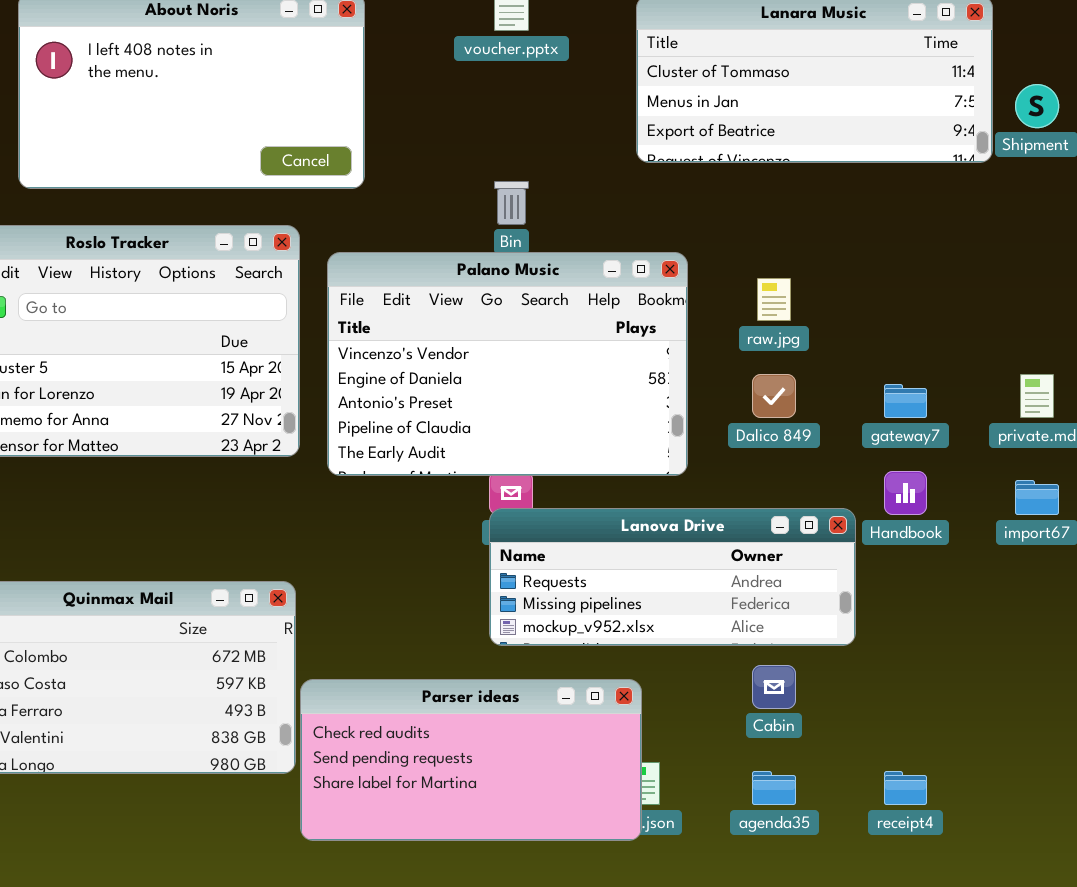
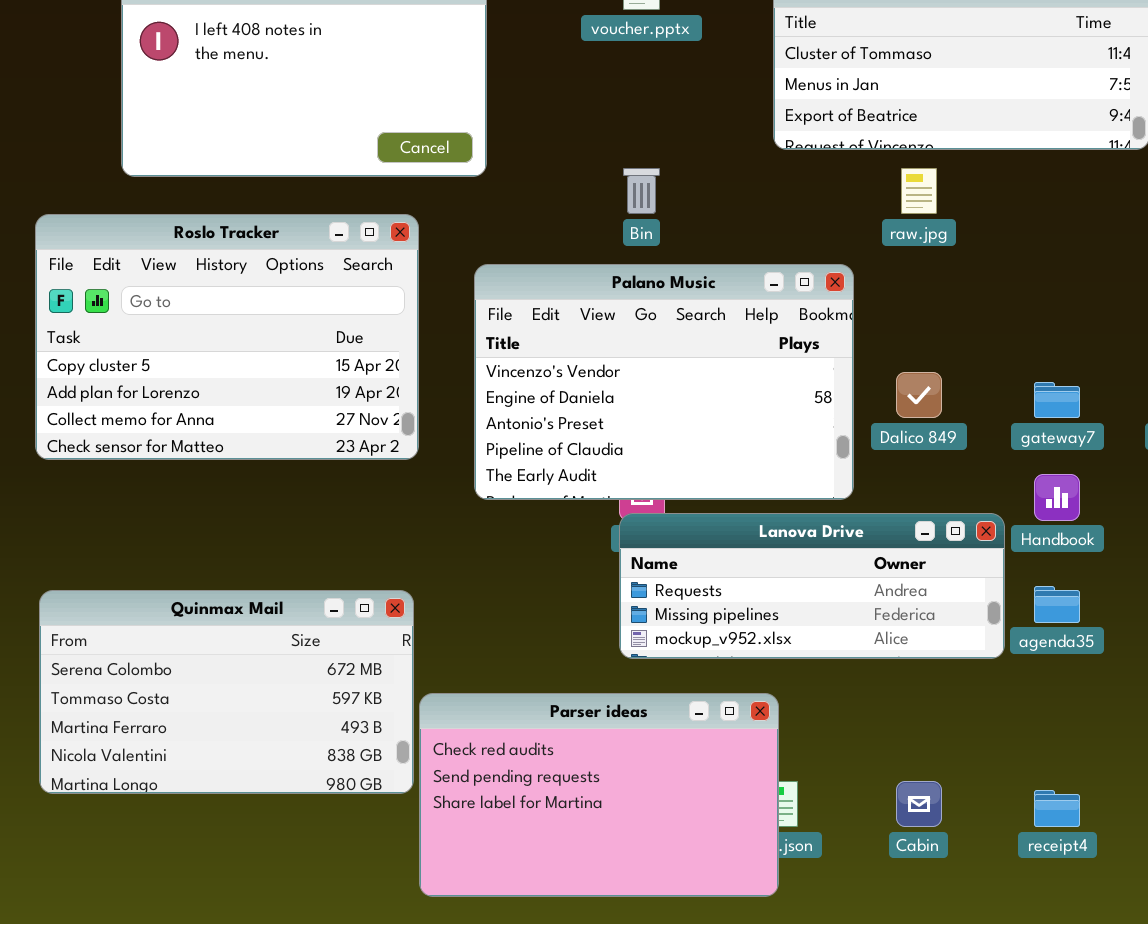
Palano Music: [327,252,688,476] -> [474,264,854,500], moved
raw.jpg: [757,278,791,321] -> [901,168,937,214], moved
Cabin: [752,665,796,709] -> [896,781,942,827], moved
Parser ideas: [300,679,642,841] -> [419,693,779,897], resized
agenda35: [752,771,796,805] -> [1034,586,1080,623], moved

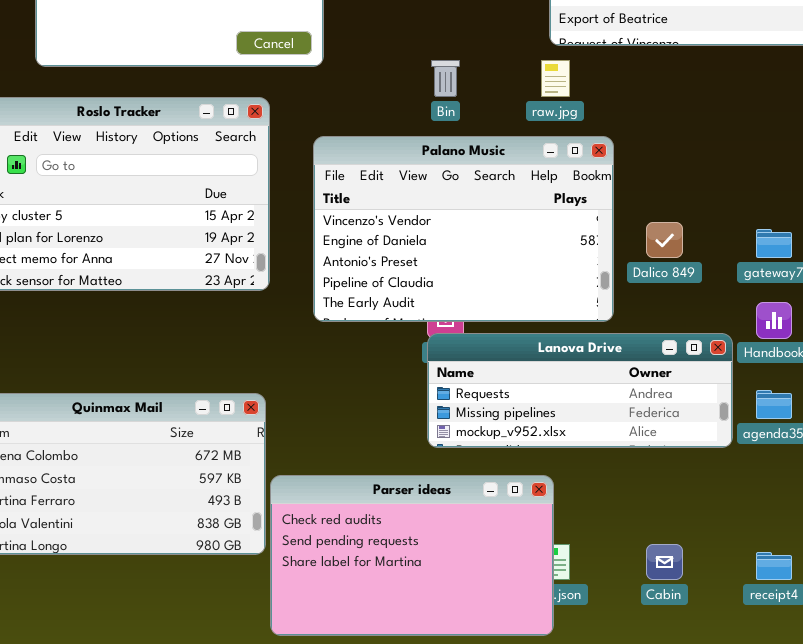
raw.jpg: [901,168,937,214] -> [541,60,570,97], moved

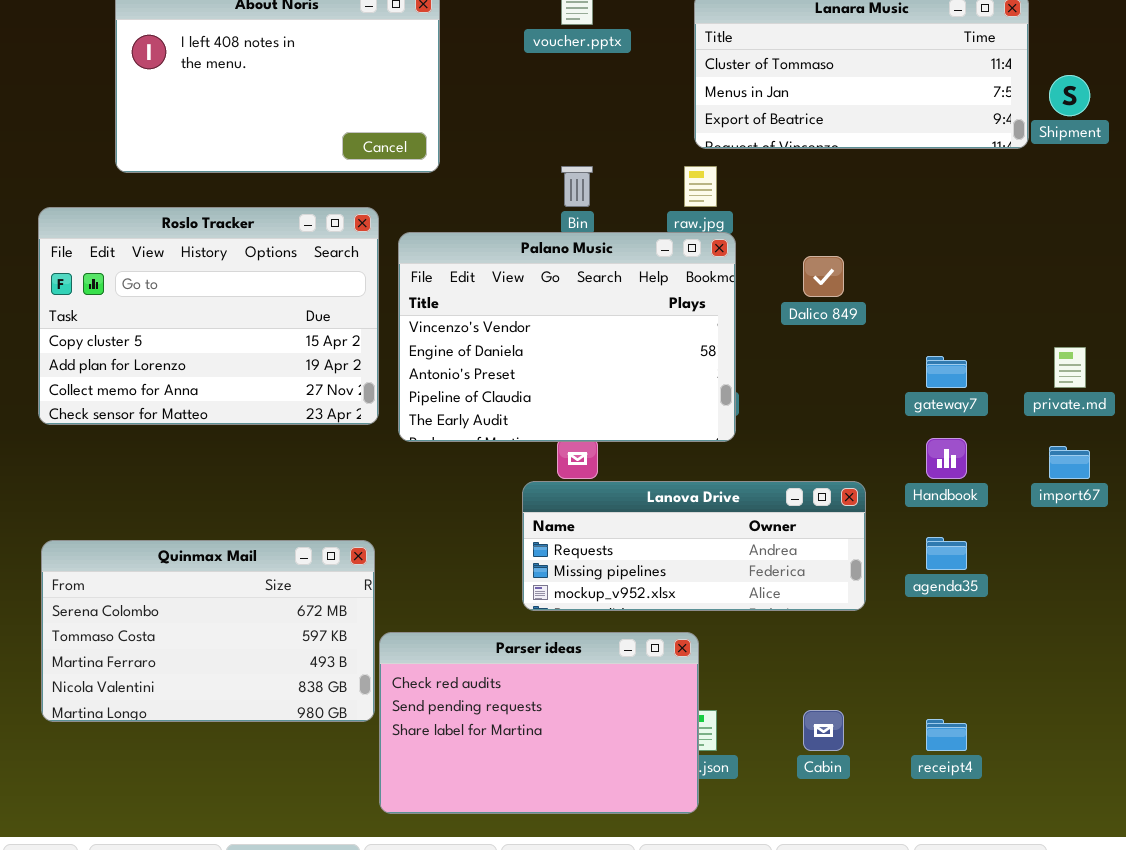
Palano Music: [313,136,614,322] -> [398,232,736,442], moved
Dalico 849: [646,222,683,258] -> [803,256,844,297], moved
Lanova Drive: [427,333,733,448] -> [522,481,866,611], moved

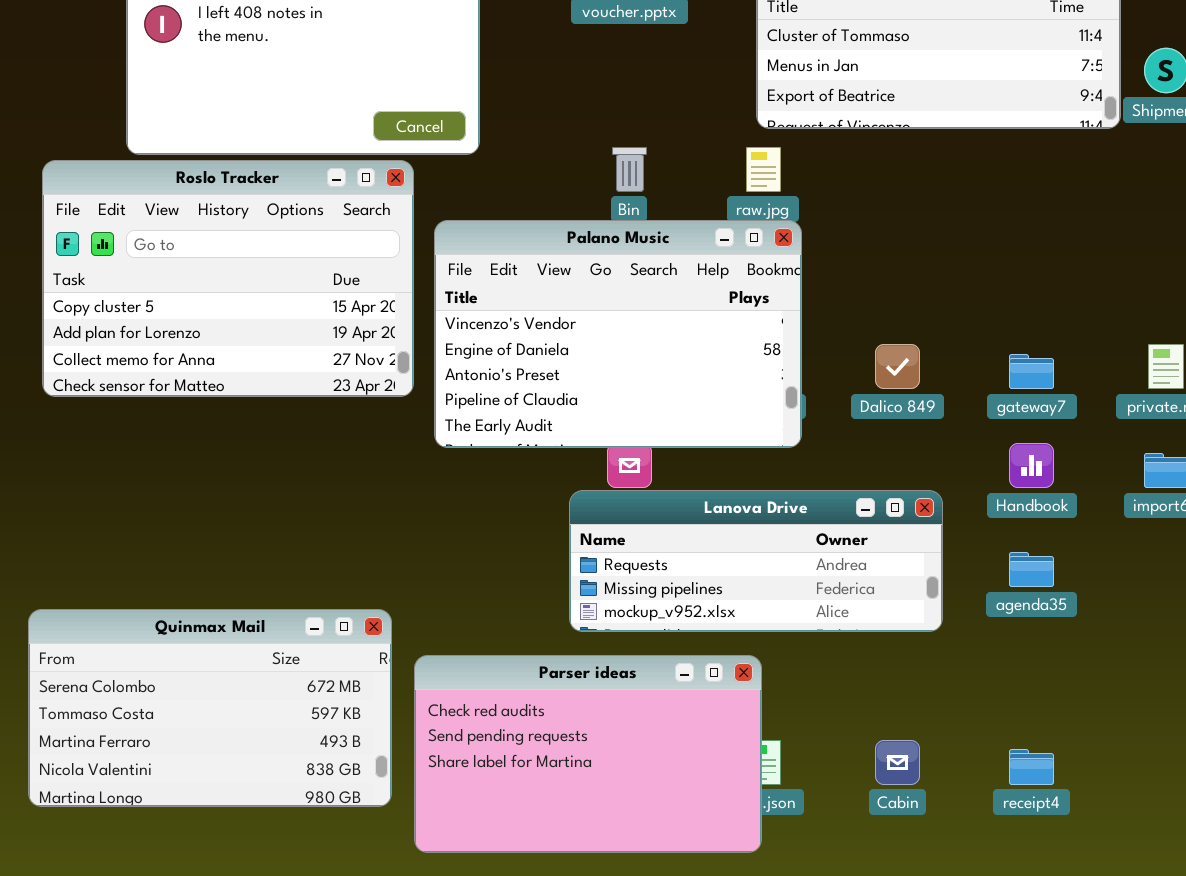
Roslo Tracker: [38,207,379,425] -> [42,160,414,397], moved
Dalico 849: [803,256,844,297] -> [875,344,920,389], moved
Quinmax Mail: [41,540,375,722] -> [28,609,392,807], moved

